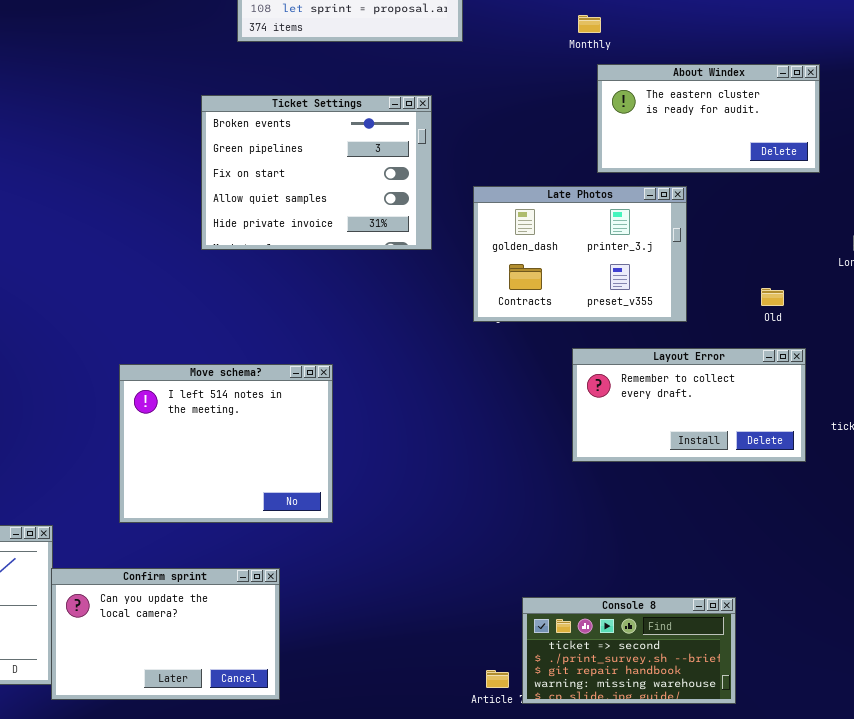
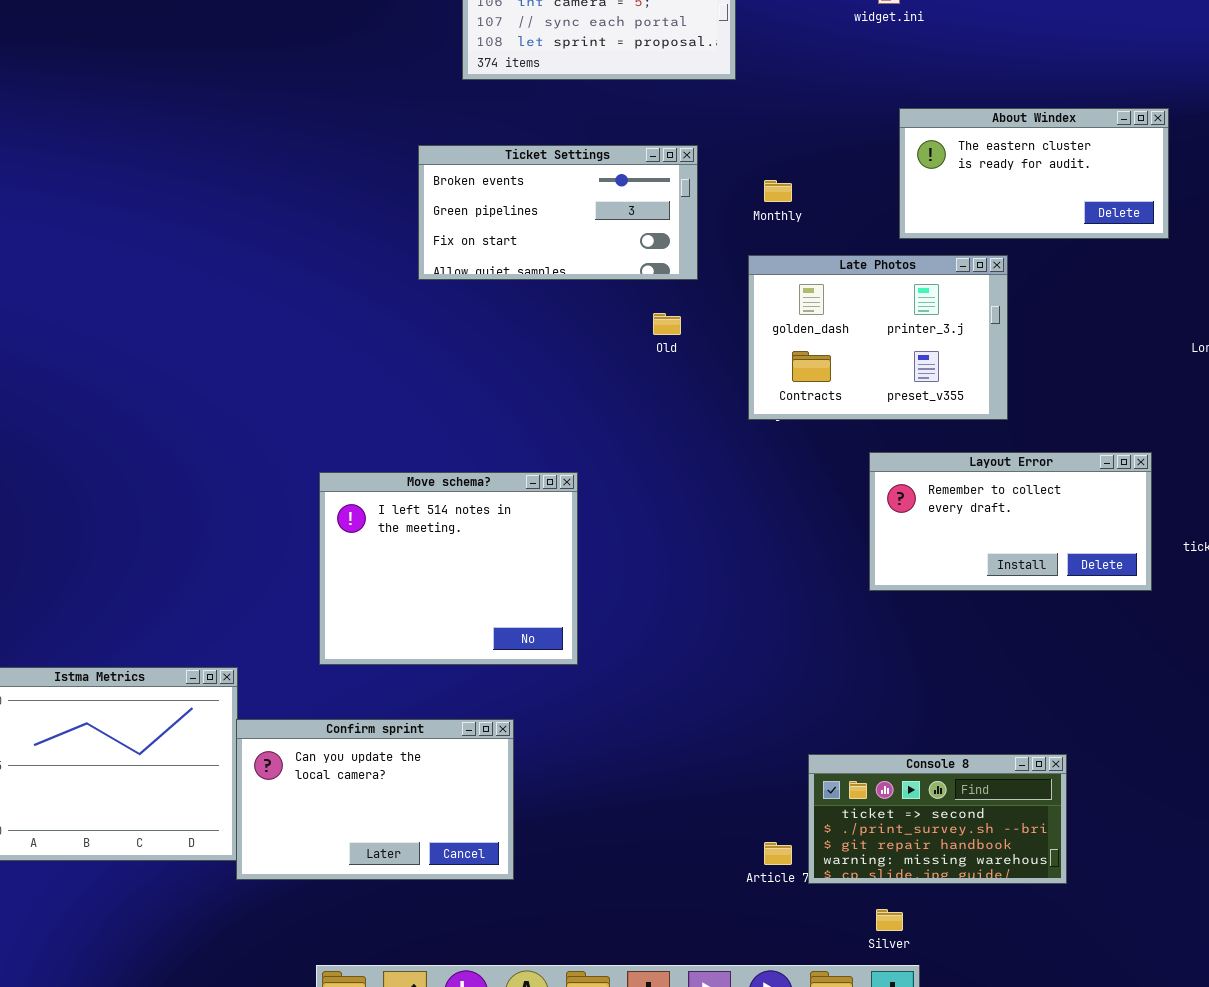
Monthly: [578,15,601,33] -> [764,180,792,202], moved
Ticket Settings: [201,95,432,250] -> [418,145,698,280], resized
Old: [761,288,784,306] -> [653,313,681,335], moved

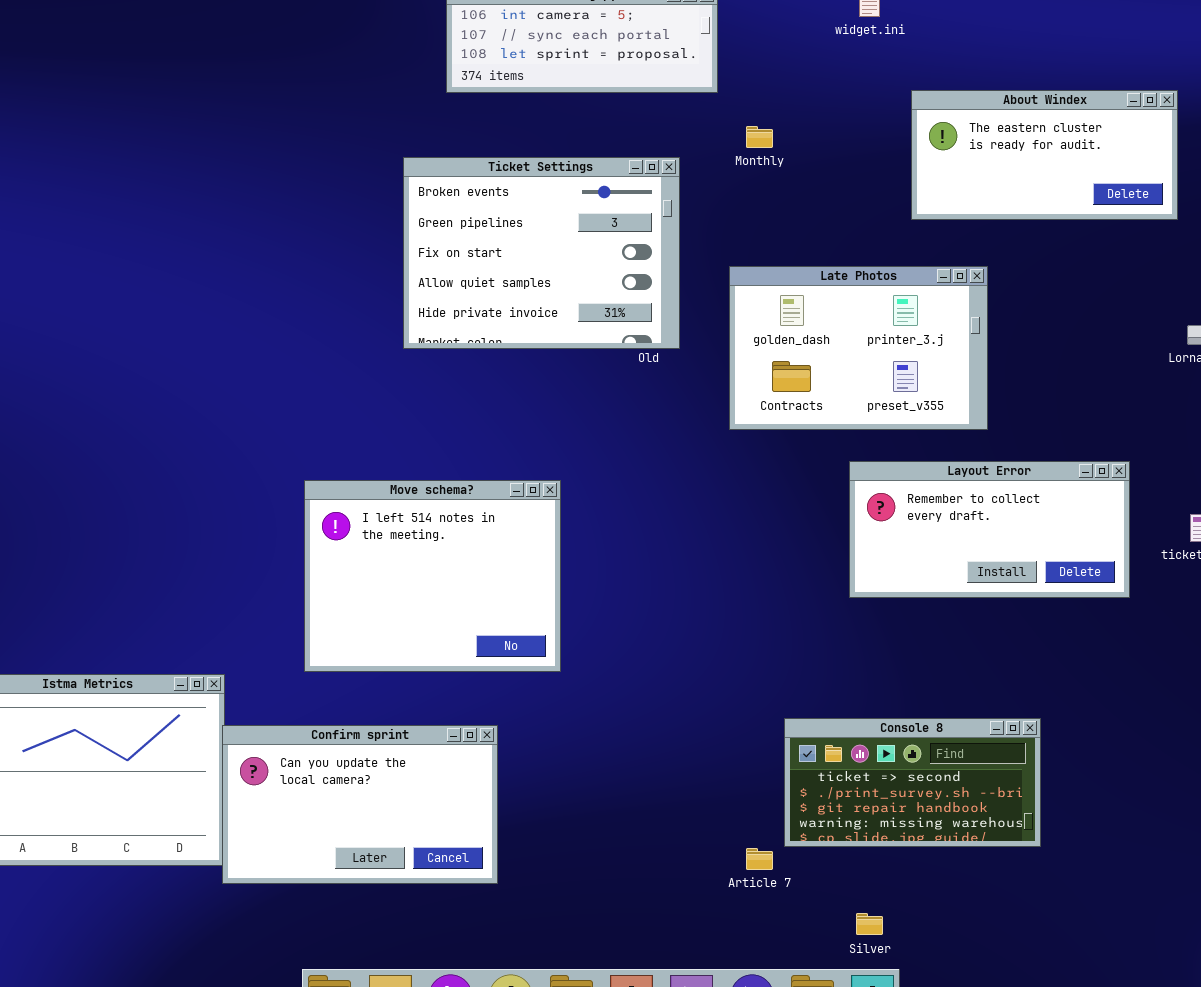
About Windex: [899,108,1169,239] -> [911,90,1178,220], moved
Ticket Settings: [418,145,698,280] -> [403,157,680,349], resized
Monthly: [764,180,792,202] -> [746,126,773,148], moved
Console 8: [808,754,1067,884] -> [784,718,1041,847], moved

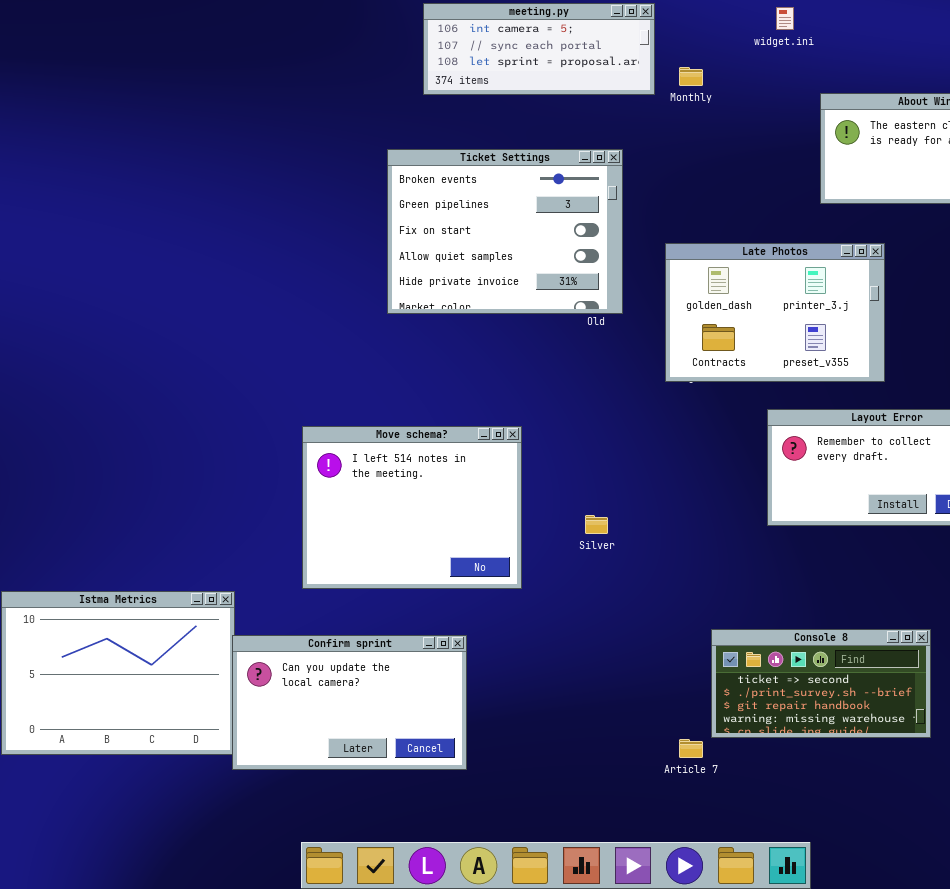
Monthly: [746,126,773,148] -> [679,67,703,86], moved
Silver: [856,913,883,935] -> [585,515,608,534], moved

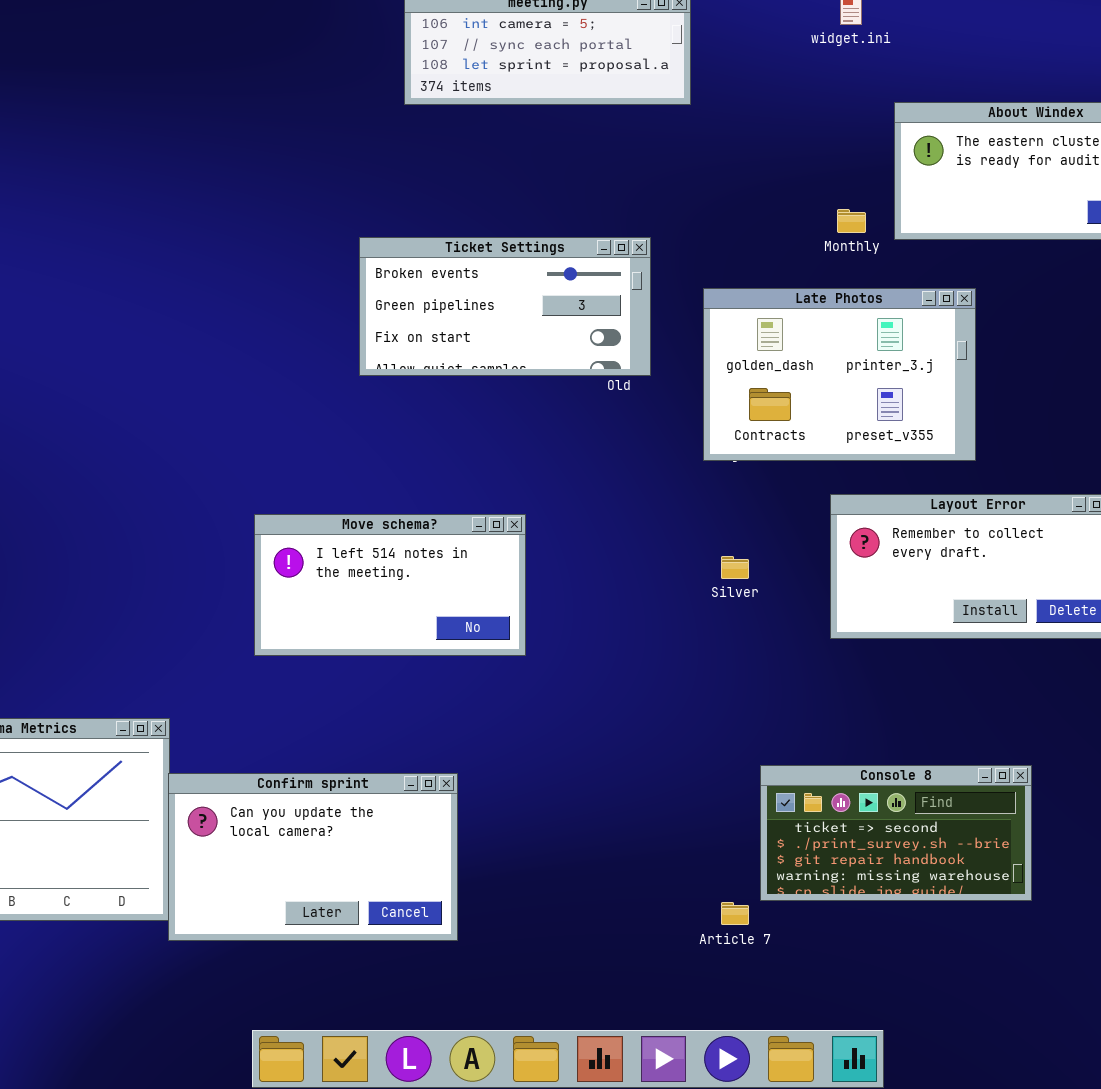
Monthly: [679,67,703,86] -> [837,209,866,233], moved
Ticket Settings: [387,149,623,314] -> [359,237,651,376], resized
Move schema?: [302,426,522,589] -> [254,514,526,656], resized
Silver: [585,515,608,534] -> [721,556,749,579], moved

